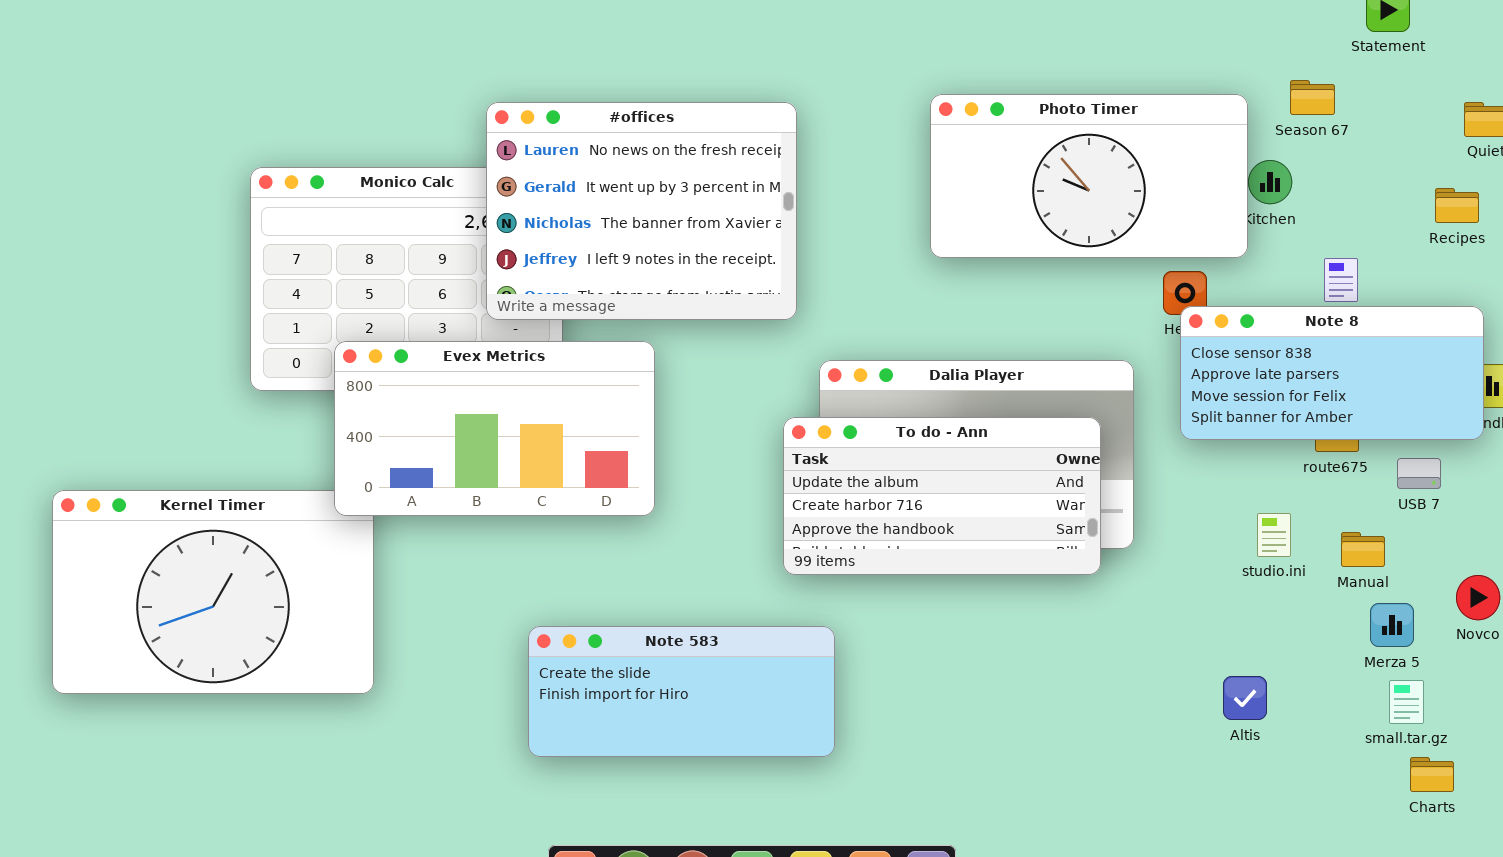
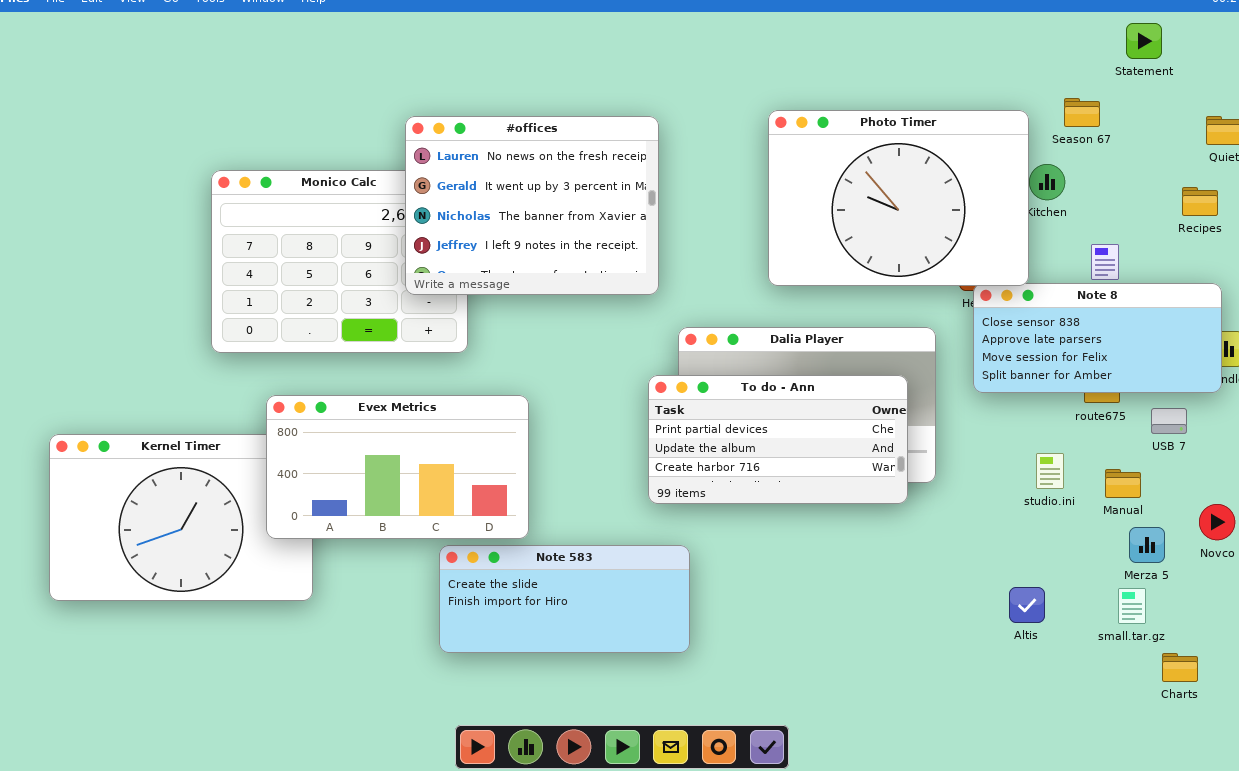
Photo Timer: [930,94,1248,258] -> [768,110,1029,286], resized
Evex Metrics: [334,341,655,516] -> [266,395,529,539], moved
To do - Ann: [783,417,1101,575] -> [648,375,908,504], scrolled up 1 row
small.tar.gz: [1389,680,1424,724] -> [1118,588,1146,624], moved

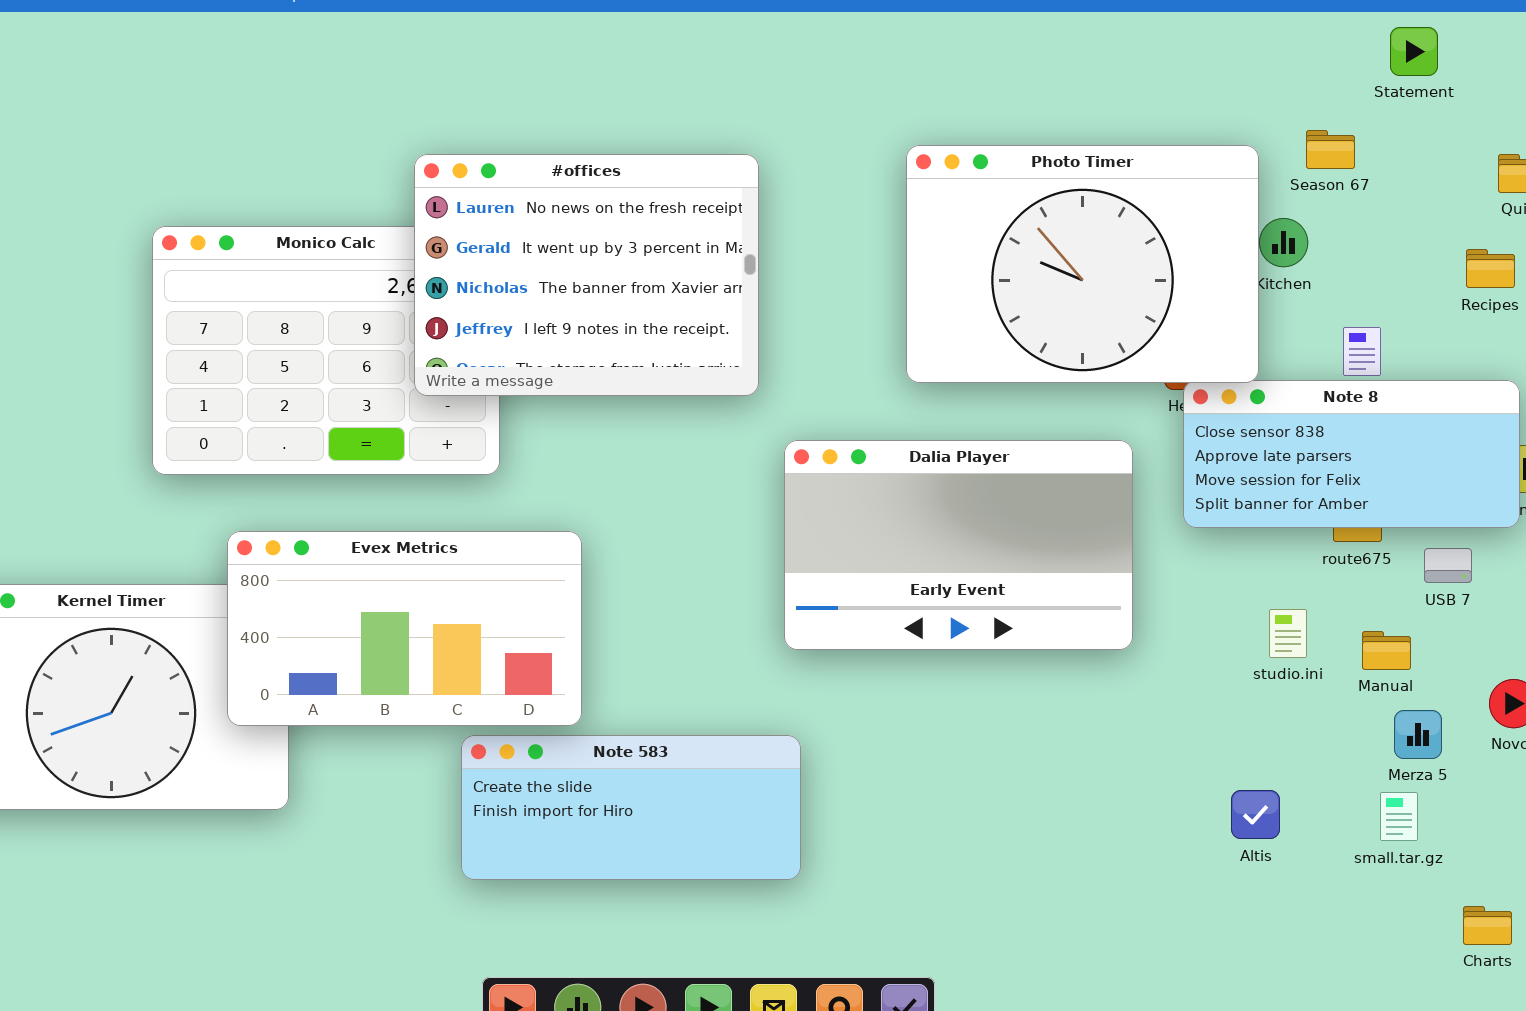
To do - Ann: [648,375,908,504] -> none, closed
Charts: [1162,653,1198,682] -> [1463,906,1512,945], moved

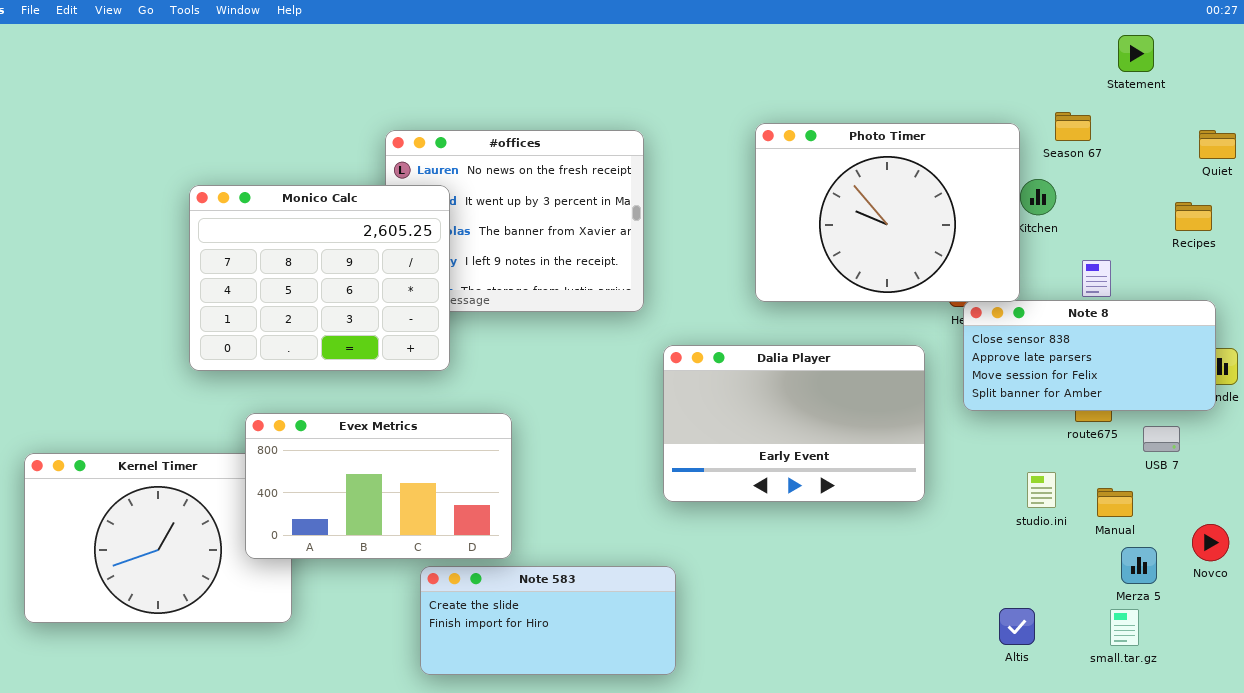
Monico Calc: [152,226,500,475] -> [189,185,450,371], raised

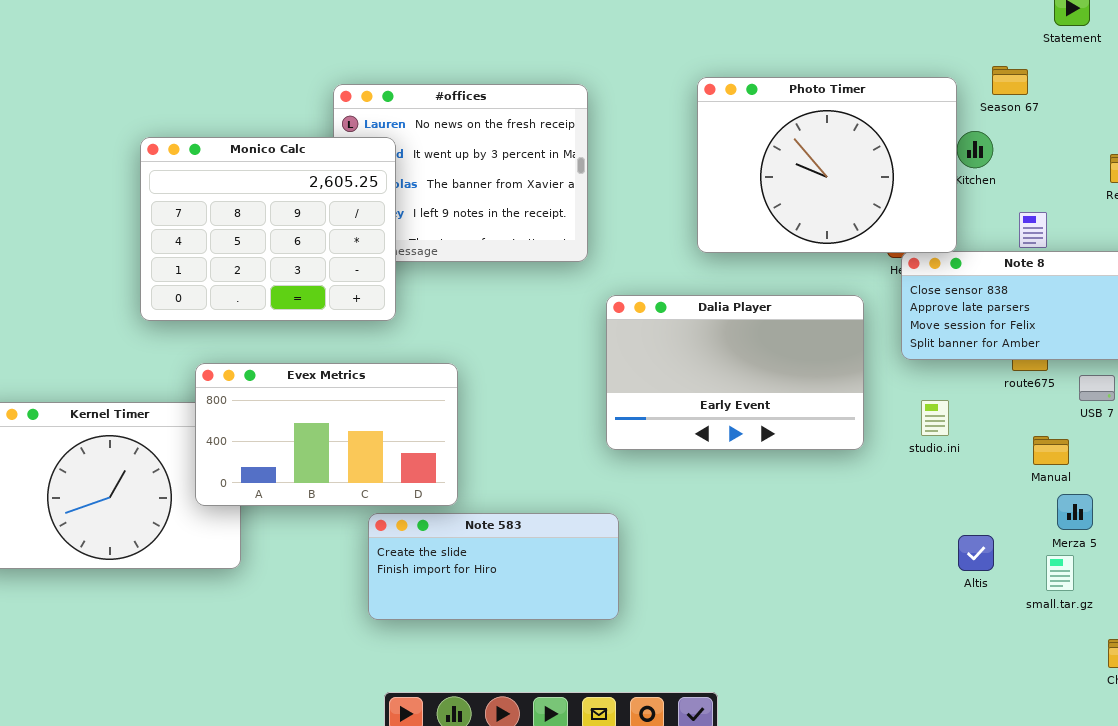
studio.ini: [1027,472,1056,508] -> [921,400,949,436], moved
Altis: [999,608,1035,645] -> [958,535,994,571], moved

